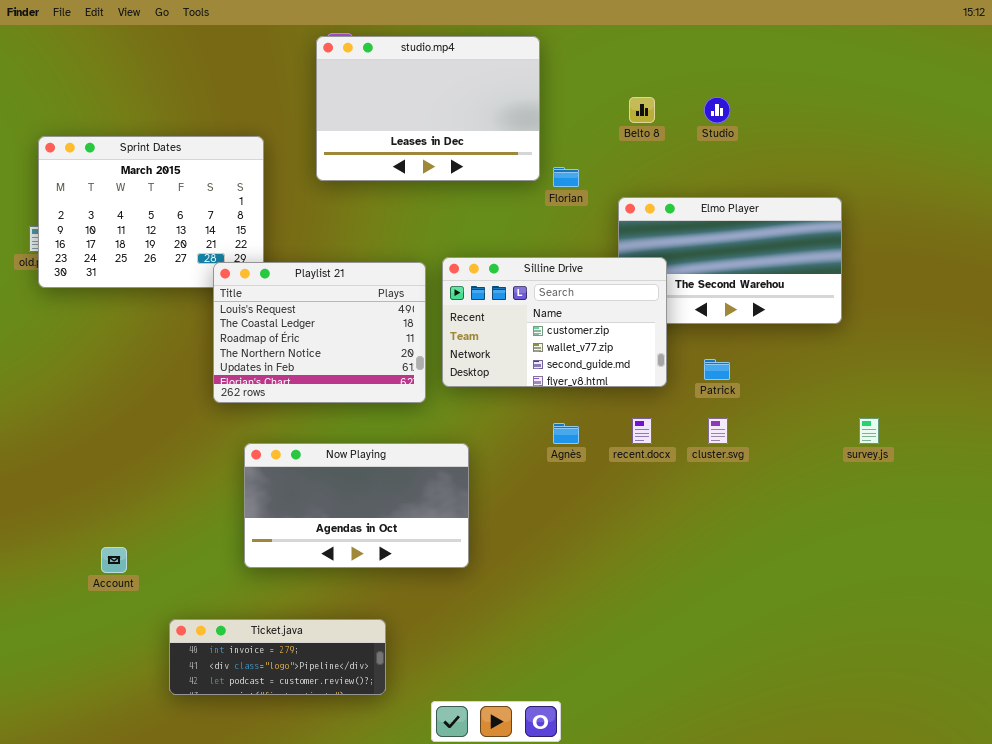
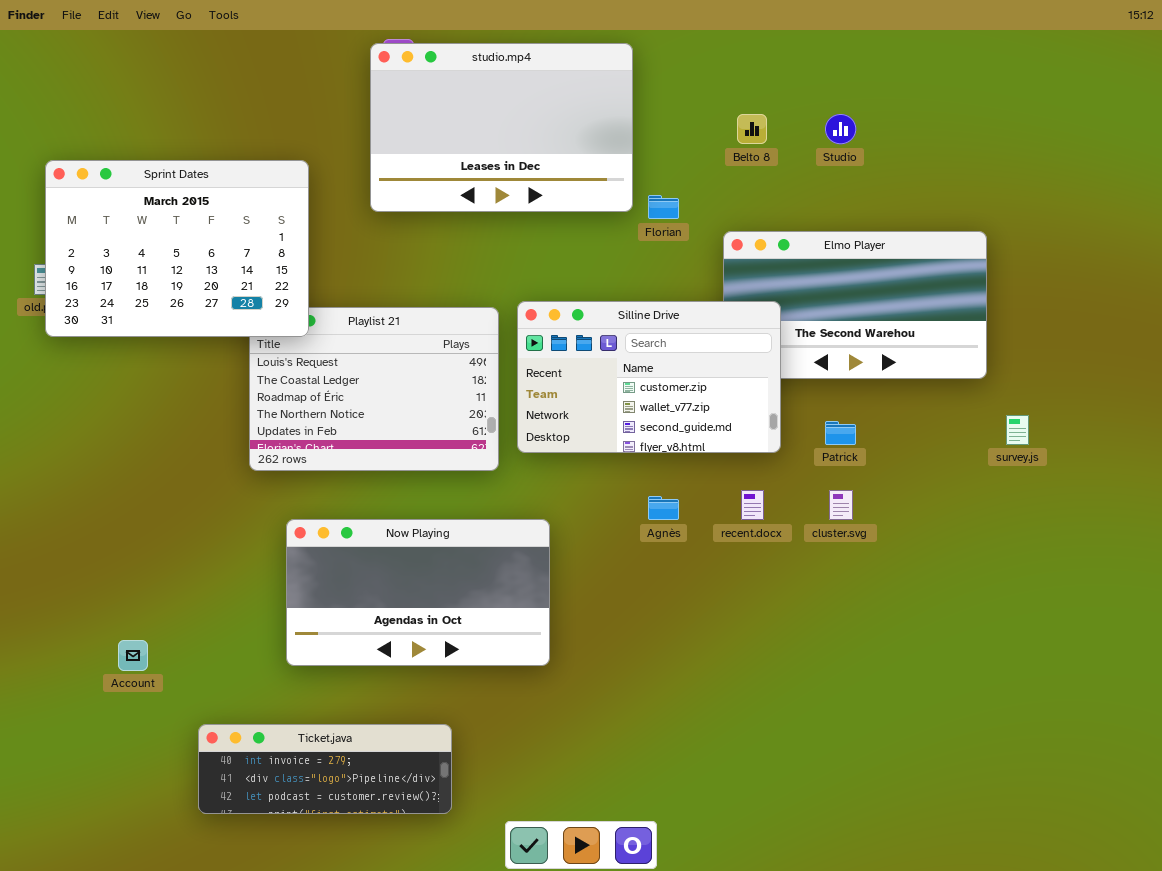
Sprint Dates: [38,136,264,288] -> [45,160,309,337], raised
survey.js: [859,418,879,444] -> [1006,415,1029,445], moved

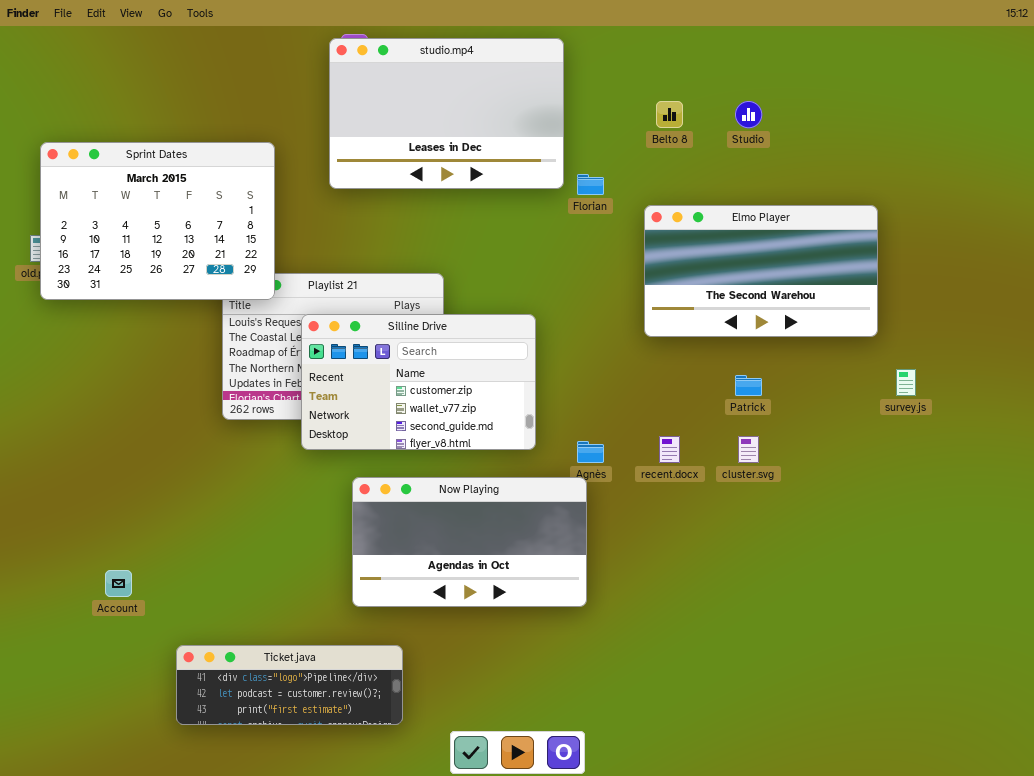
Silline Drive: [517,301,781,453] -> [301,314,536,450], moved
Now Playing: [286,519,550,666] -> [352,477,587,607], moved
Ticket.java: [198,724,452,814] -> [176,645,403,725], scrolled down 1 row

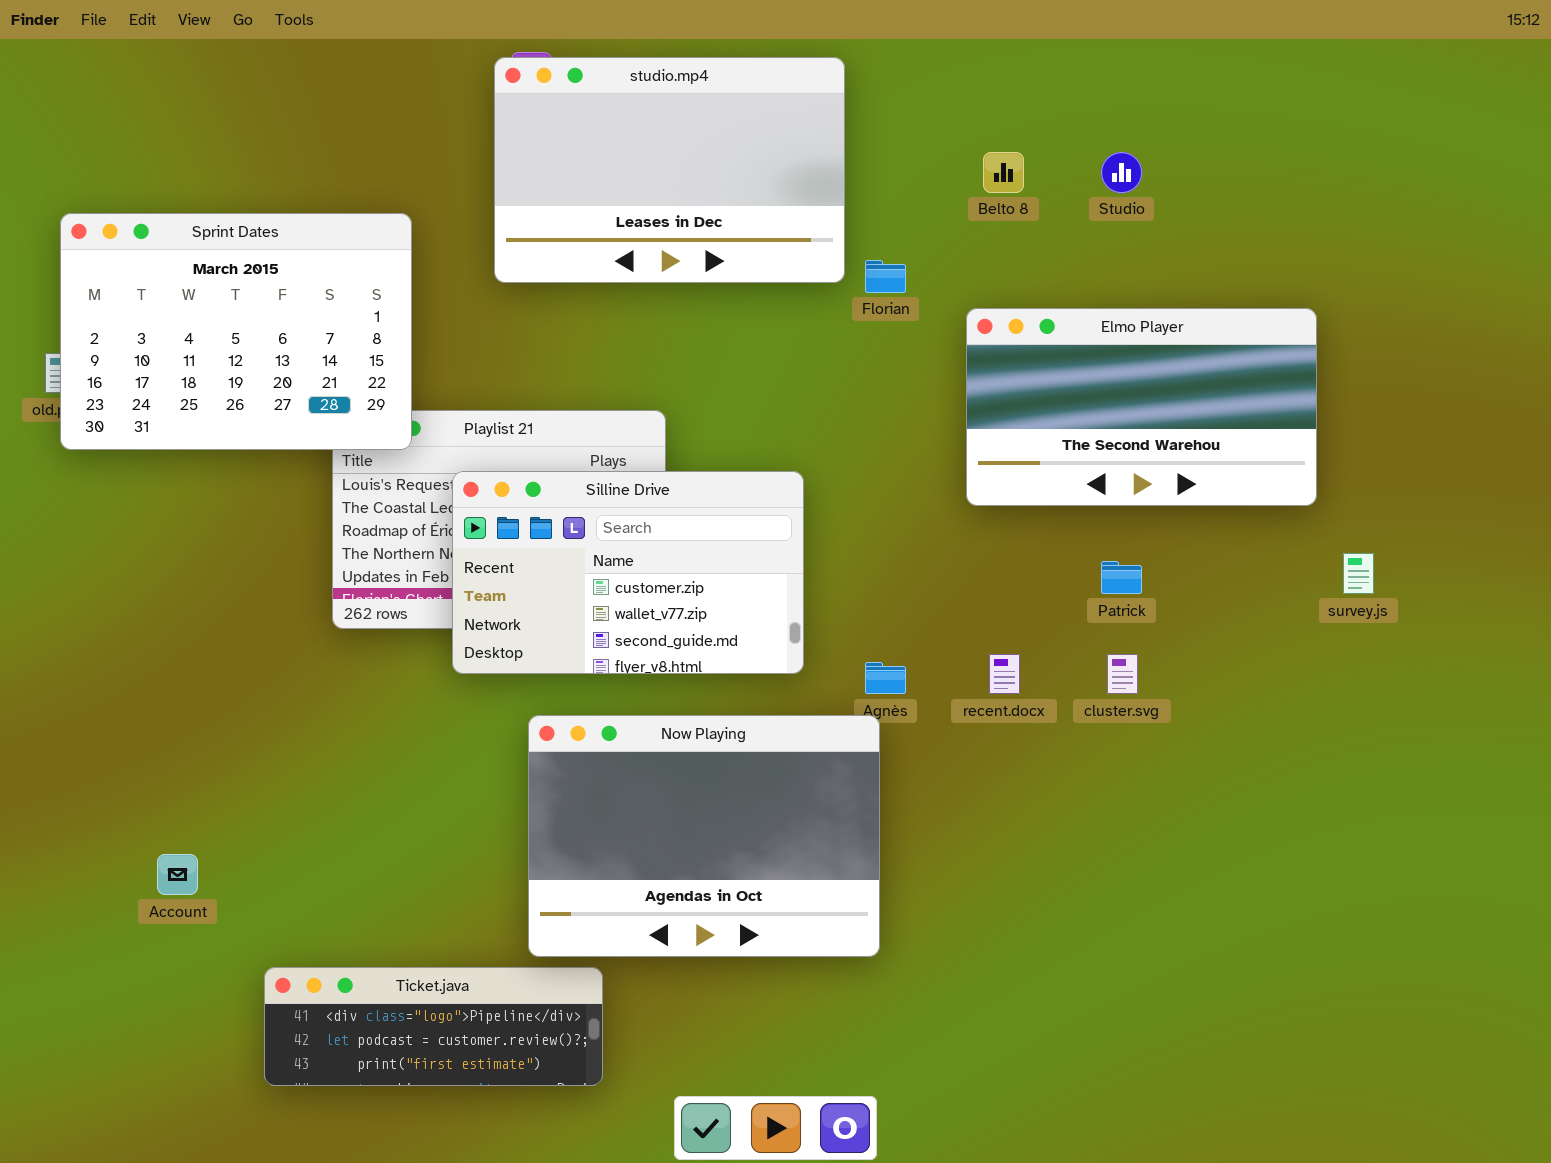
Now Playing: [352,477,587,607] -> [528,715,880,957], resized

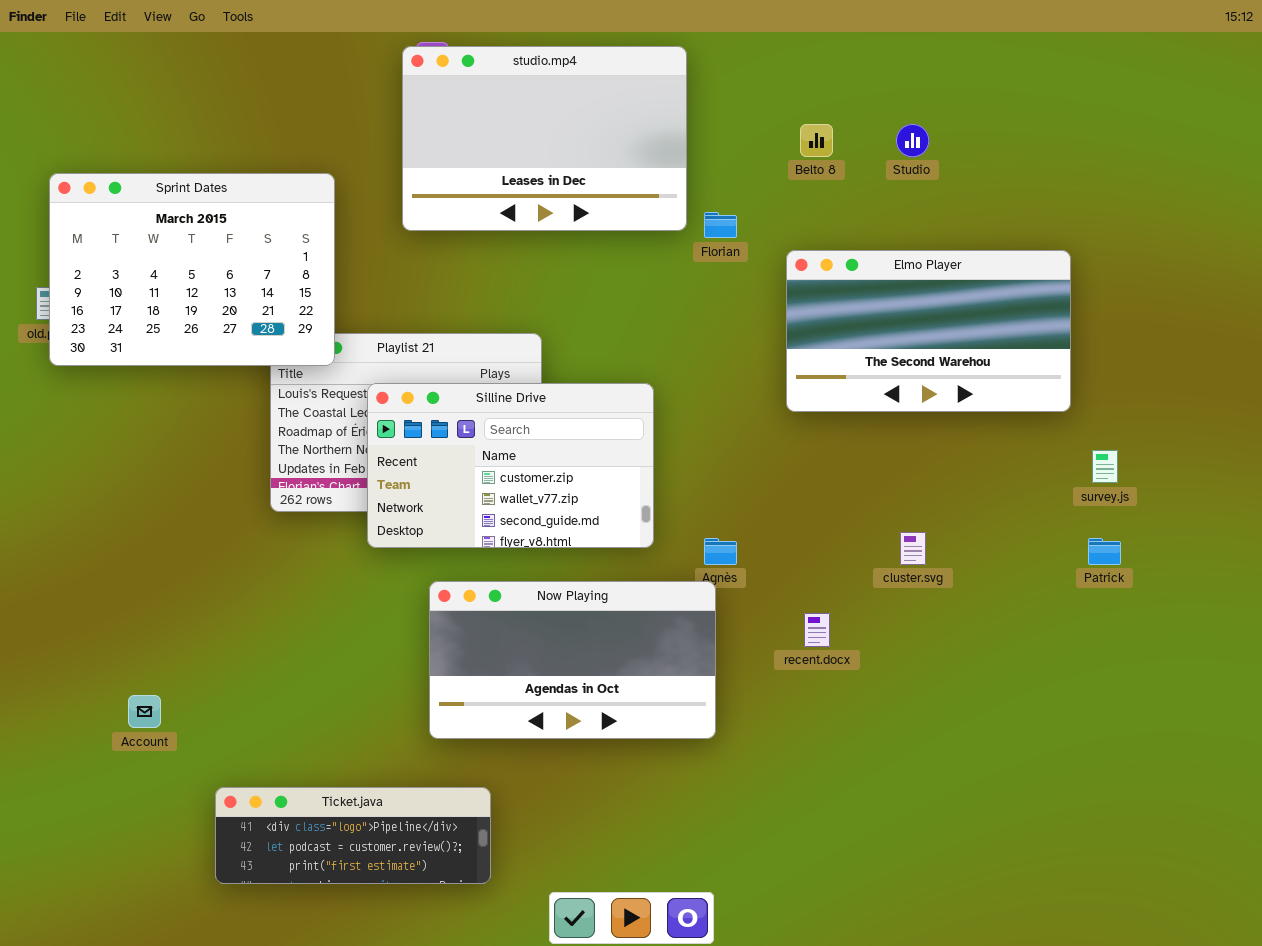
Patrick: [1101,561,1142,594] -> [1088,538,1121,565], moved
recent.docx: [989,654,1020,694] -> [804,613,830,647], moved
Now Playing: [528,715,880,957] -> [429,581,716,739], resized

